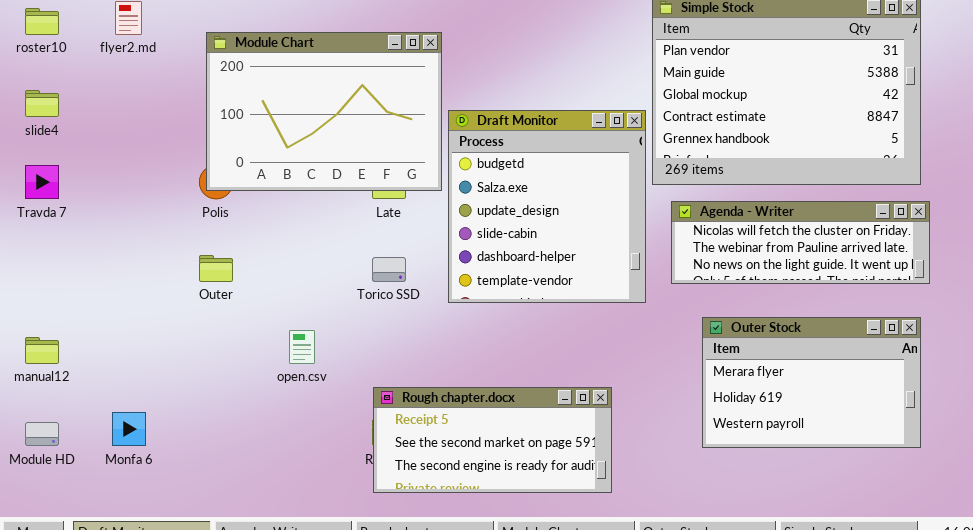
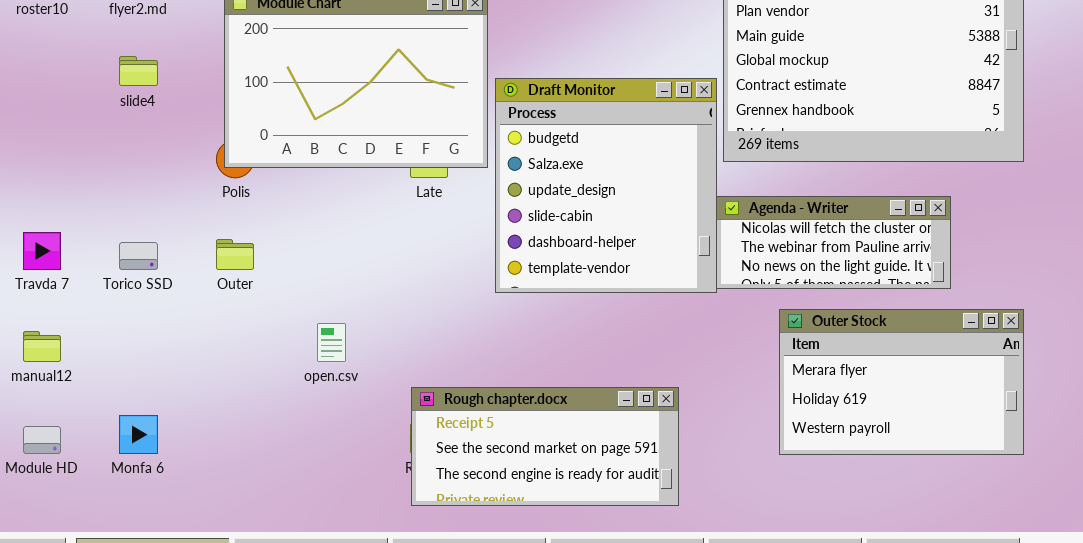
slide4: [25,90,59,117] -> [119,56,158,86], moved
Travda 7: [25,165,59,199] -> [23,232,61,270], moved
Agenda - Writer: [671,201,930,284] -> [716,196,951,289], moved, resized
Torico SSD: [372,257,406,282] -> [119,242,158,270], moved

